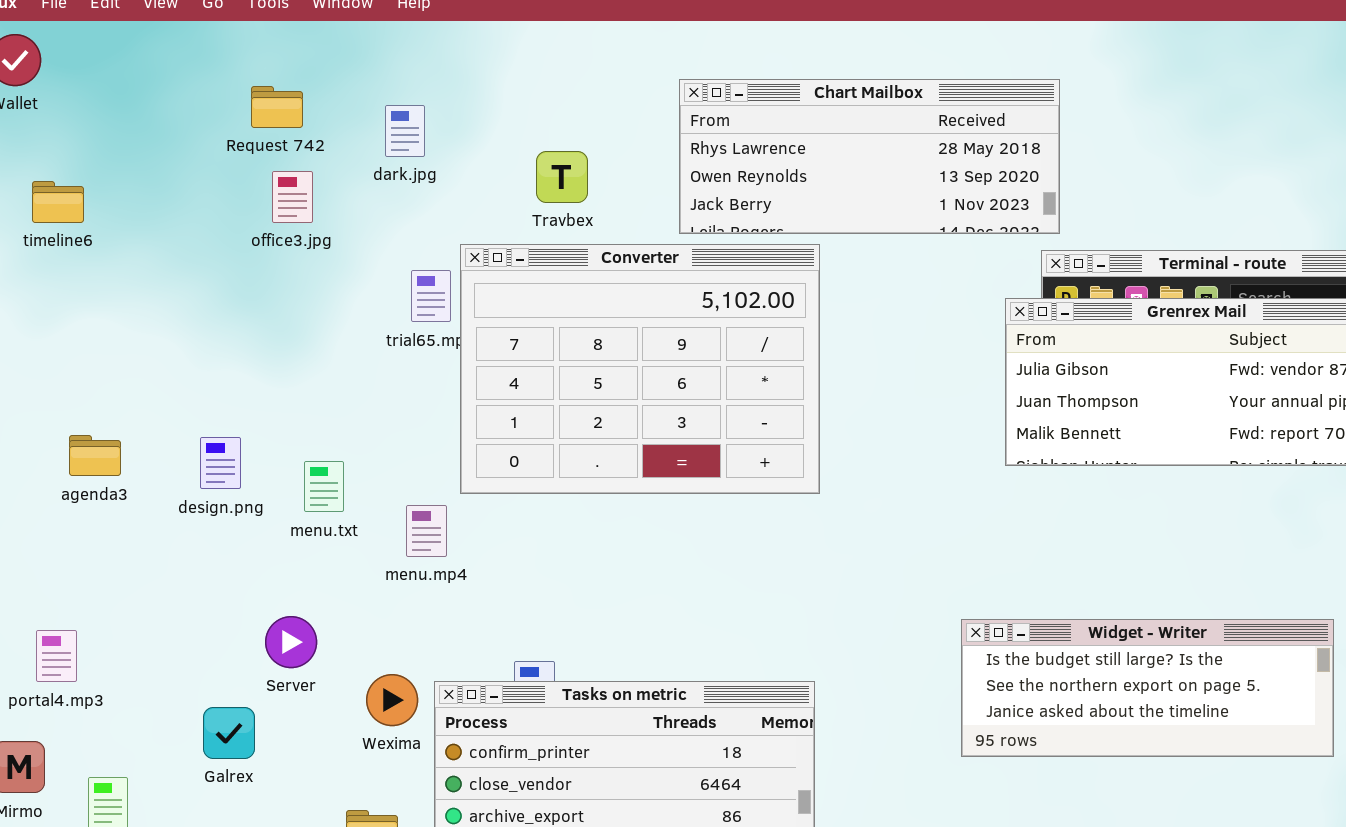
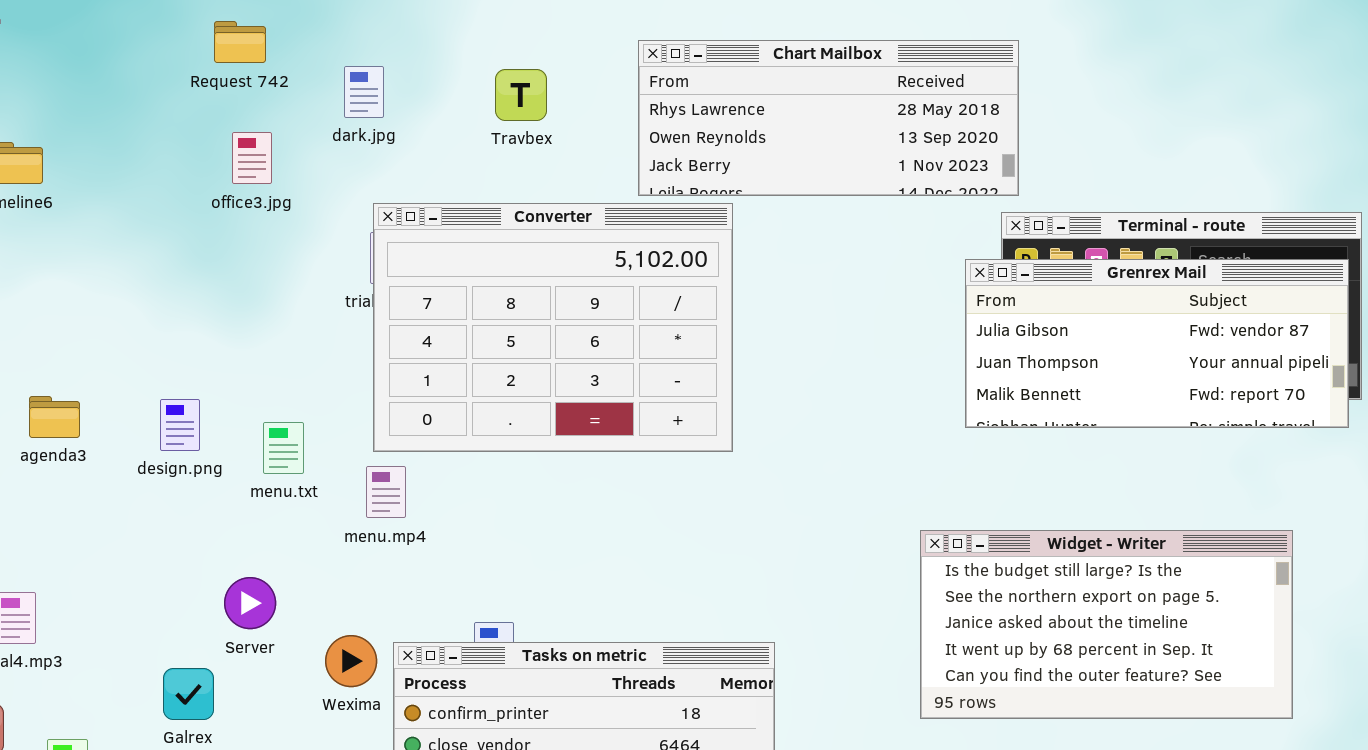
Request 742: [251,86,303,128] -> [214,21,266,63], moved
Travbex: [536,151,588,203] -> [495,69,547,121], moved
Converter: [460,244,820,494] -> [373,203,733,452], moved
Widget - Writer: [961,619,1334,757] -> [920,530,1293,719], resized

